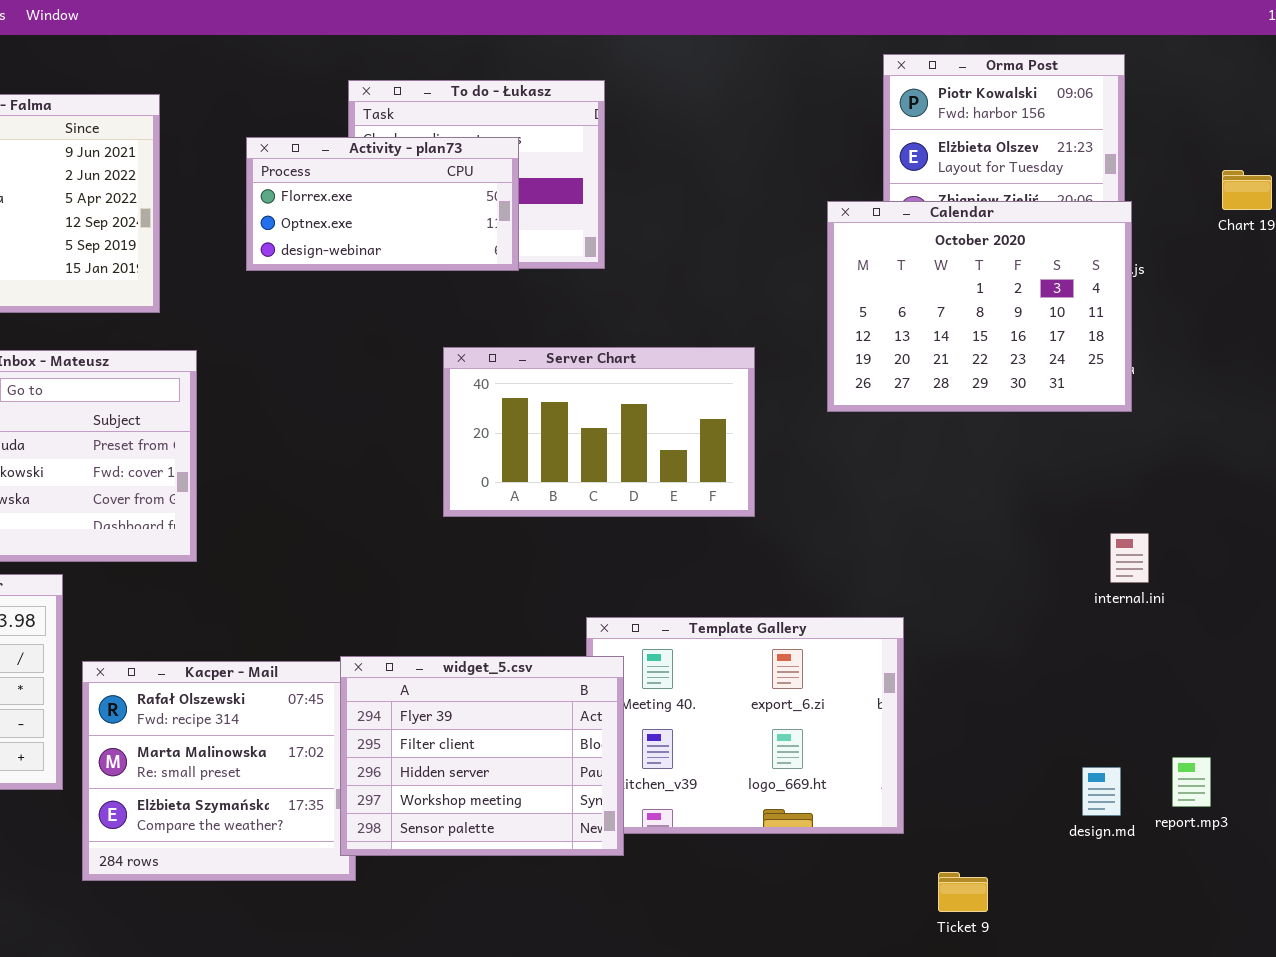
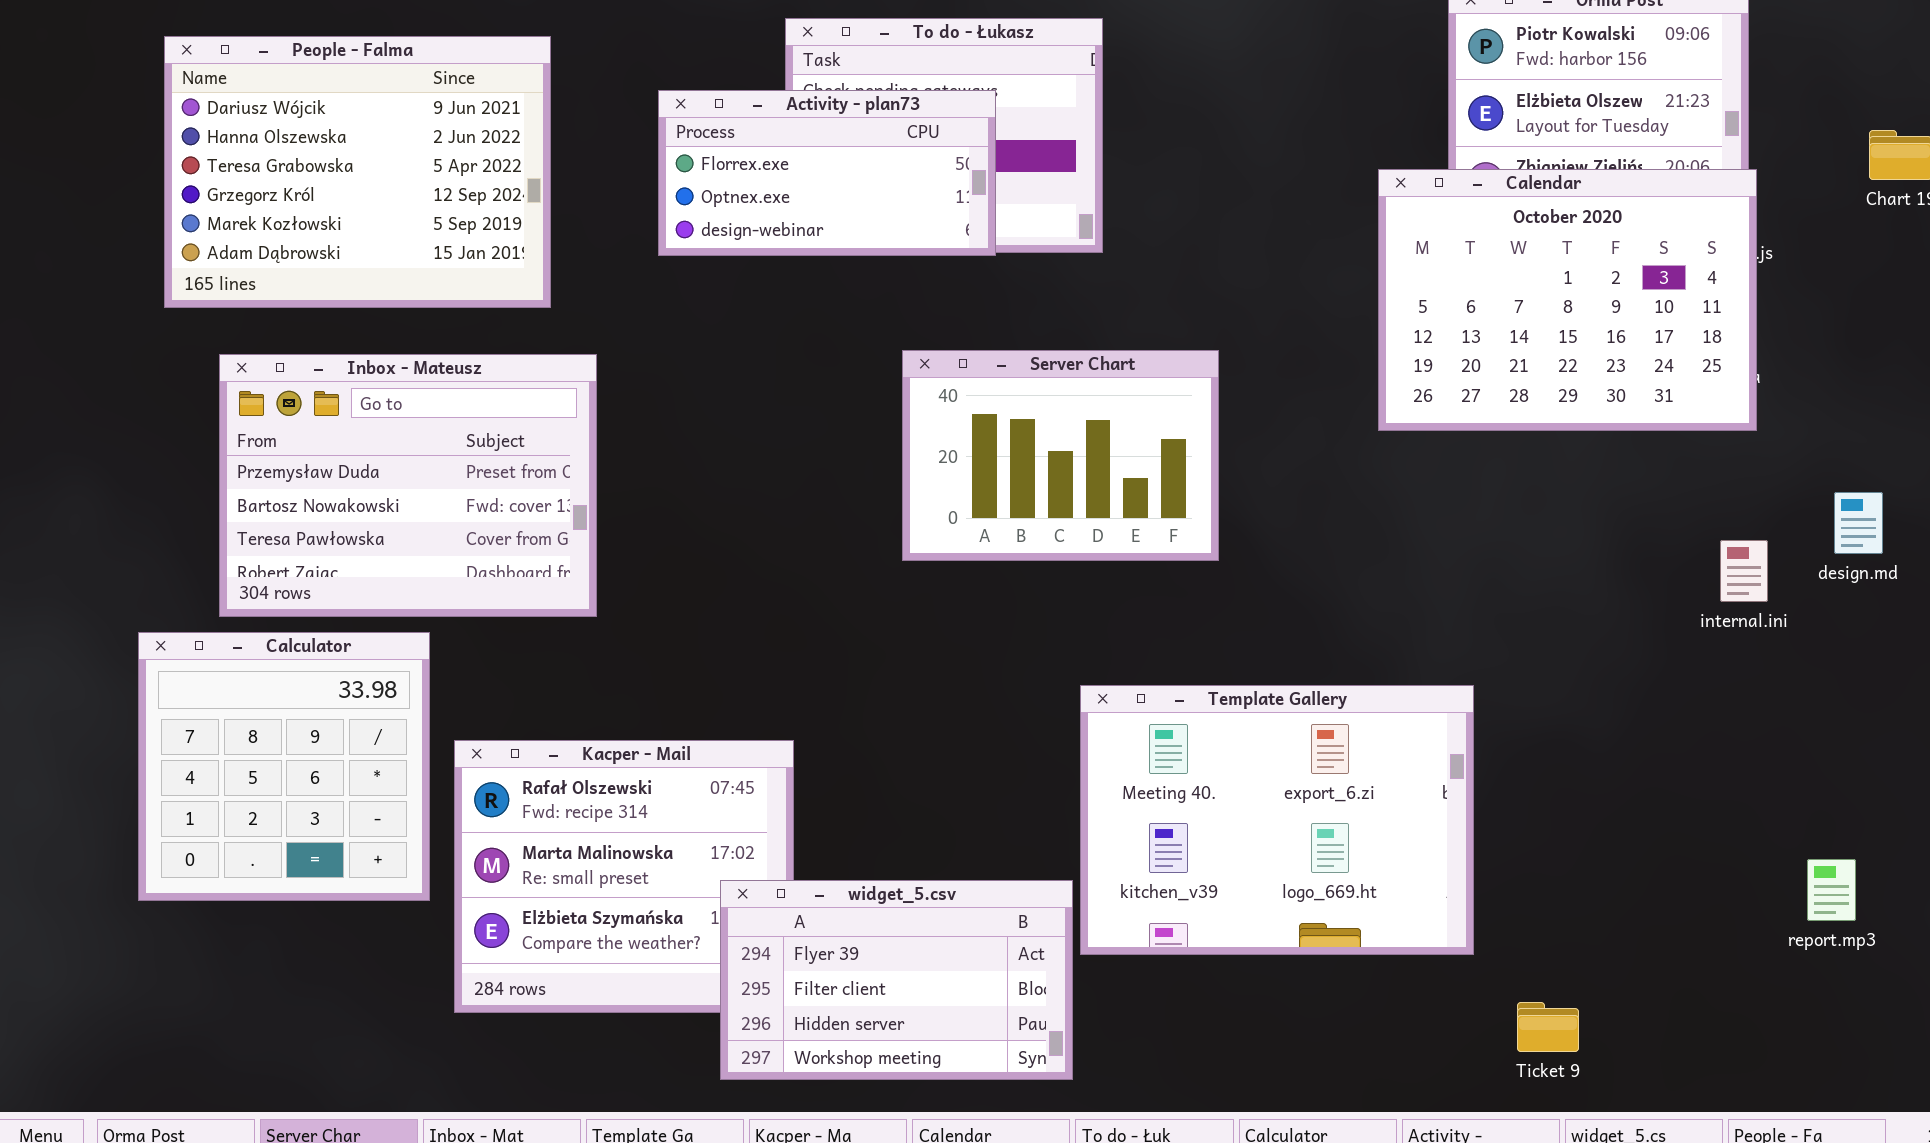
Server Chart: [443,347,755,517] -> [902,350,1219,561], resized
internal.ini: [1110,533,1149,583] -> [1720,540,1768,602], moved
widget_5.csv: [340,656,624,856] -> [720,880,1073,1080], moved, resized
design.md: [1082,767,1121,816] -> [1834,492,1883,554], moved

